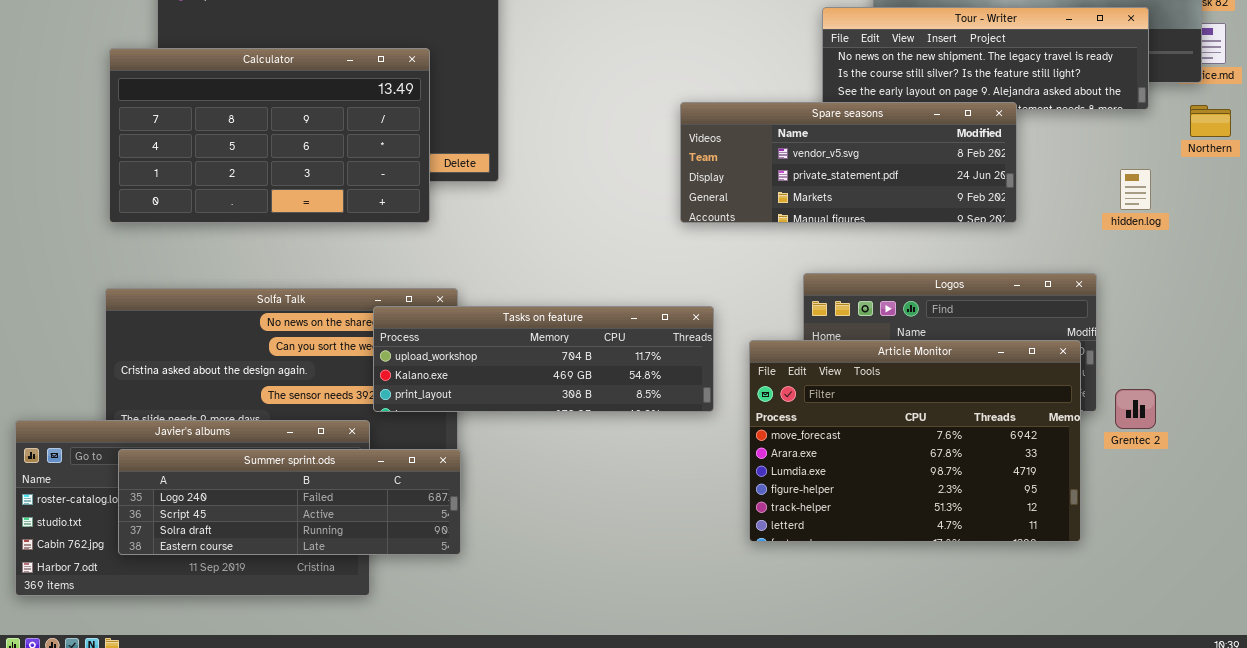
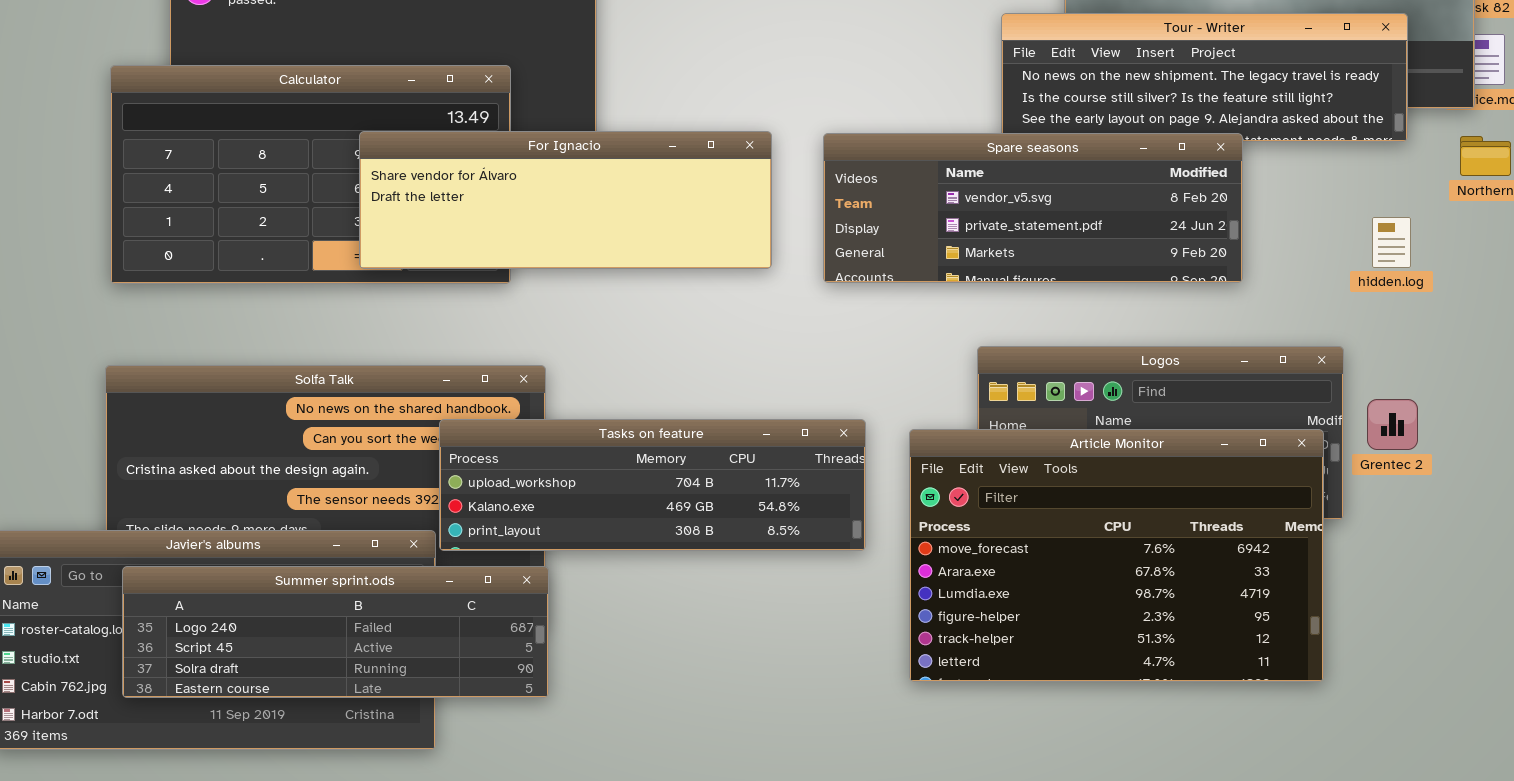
For Ignacio: none -> [359,131,772,269], opened
Tasks on feature: [373,306,714,412] -> [439,419,866,551], moved
Grentec 2: [1115,389,1156,429] -> [1367,399,1418,450], moved

